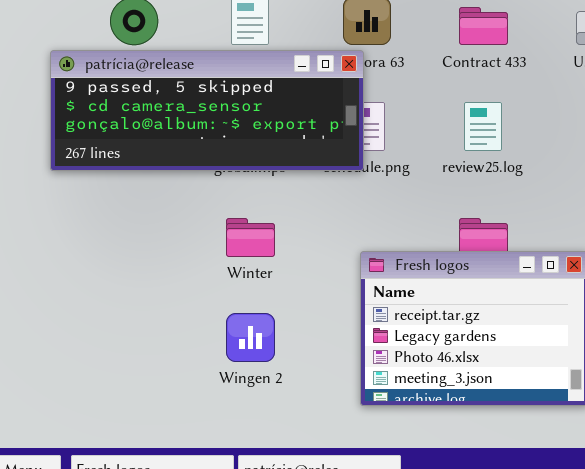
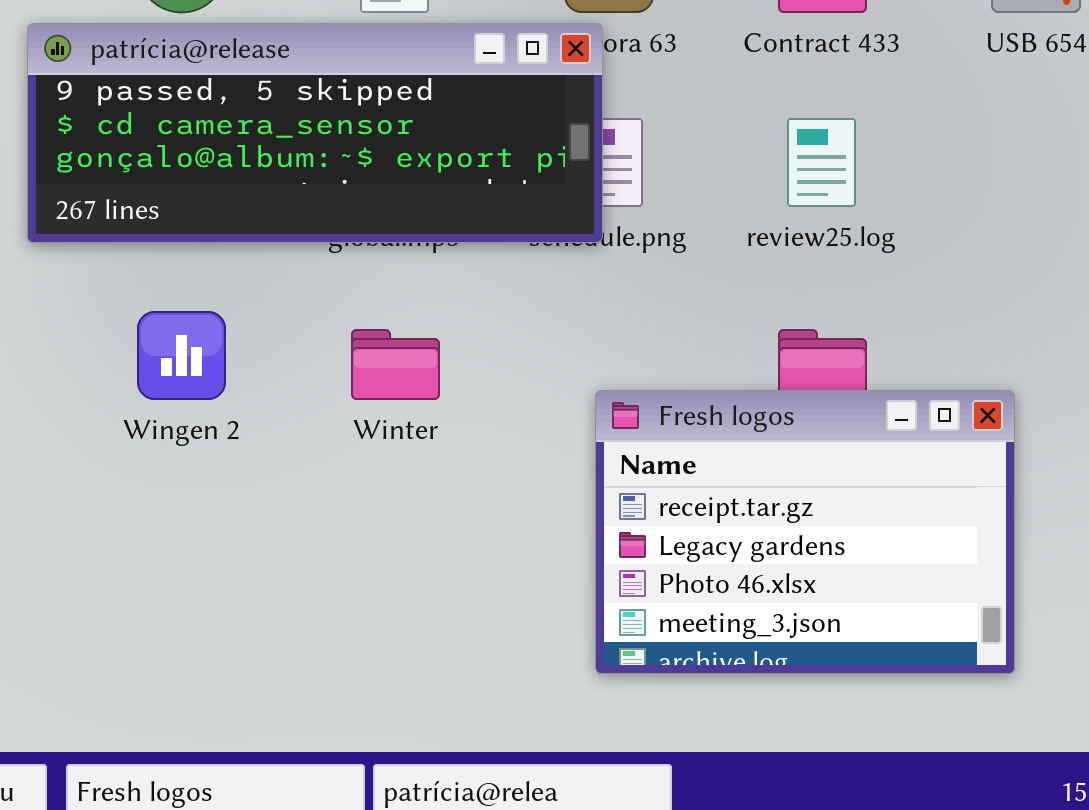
Wingen 2: [226,313,275,362] -> [137,311,226,400], moved

